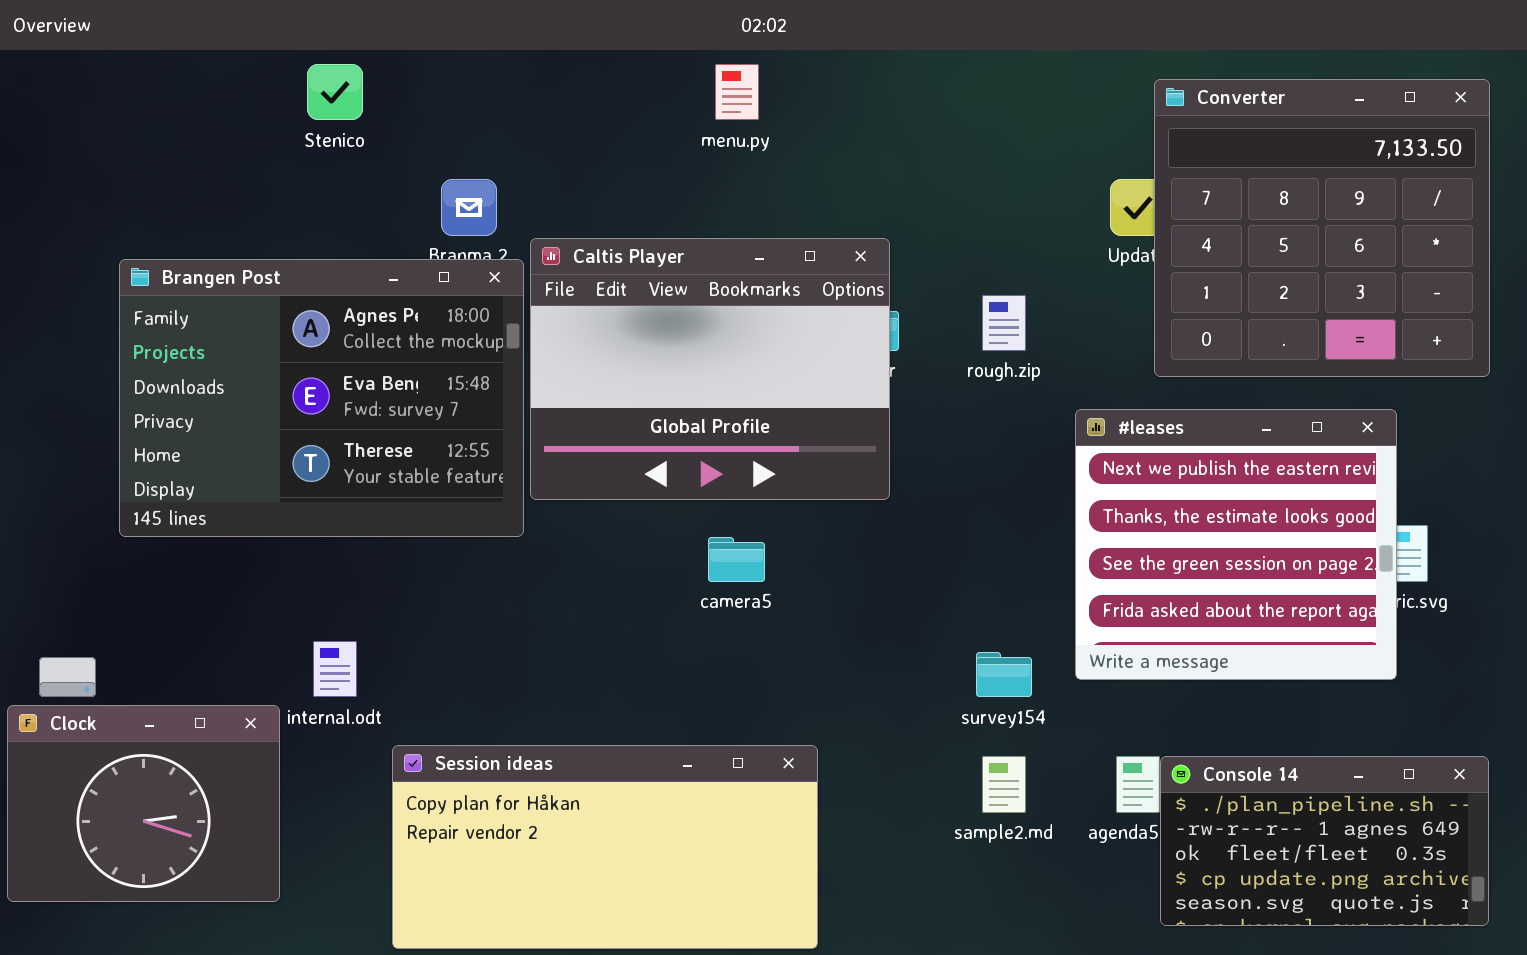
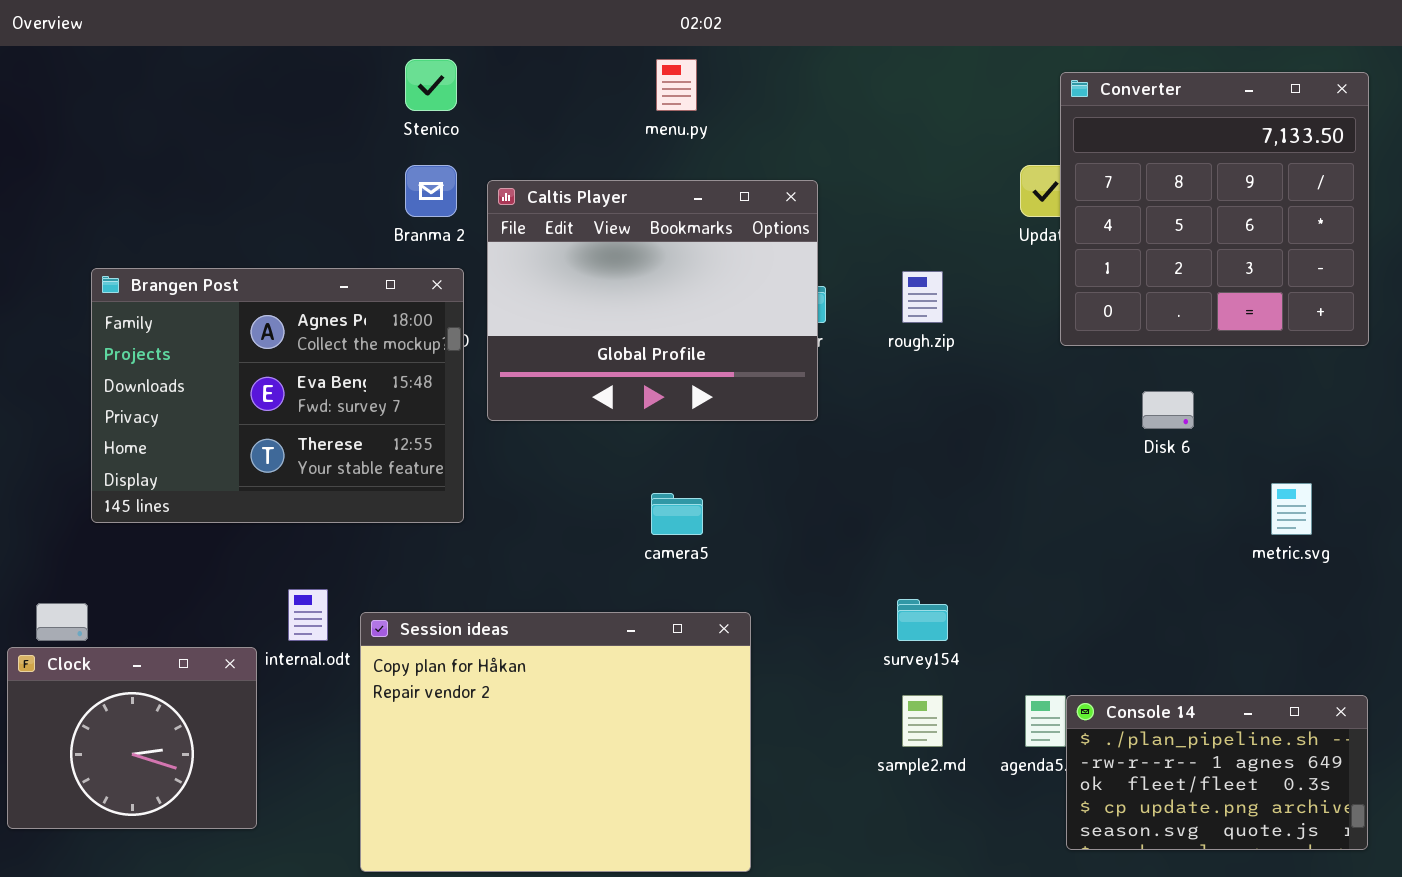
Stenico: [307,64,363,120] -> [405,59,457,111], moved
Caltis Player: [530,238,890,500] -> [487,180,818,421], moved
Brangen Post: [119,259,524,537] -> [91,268,464,523], moved
#leases: [1075,409,1397,680] -> none, closed
Session ideas: [392,745,818,949] -> [360,612,751,872], resized

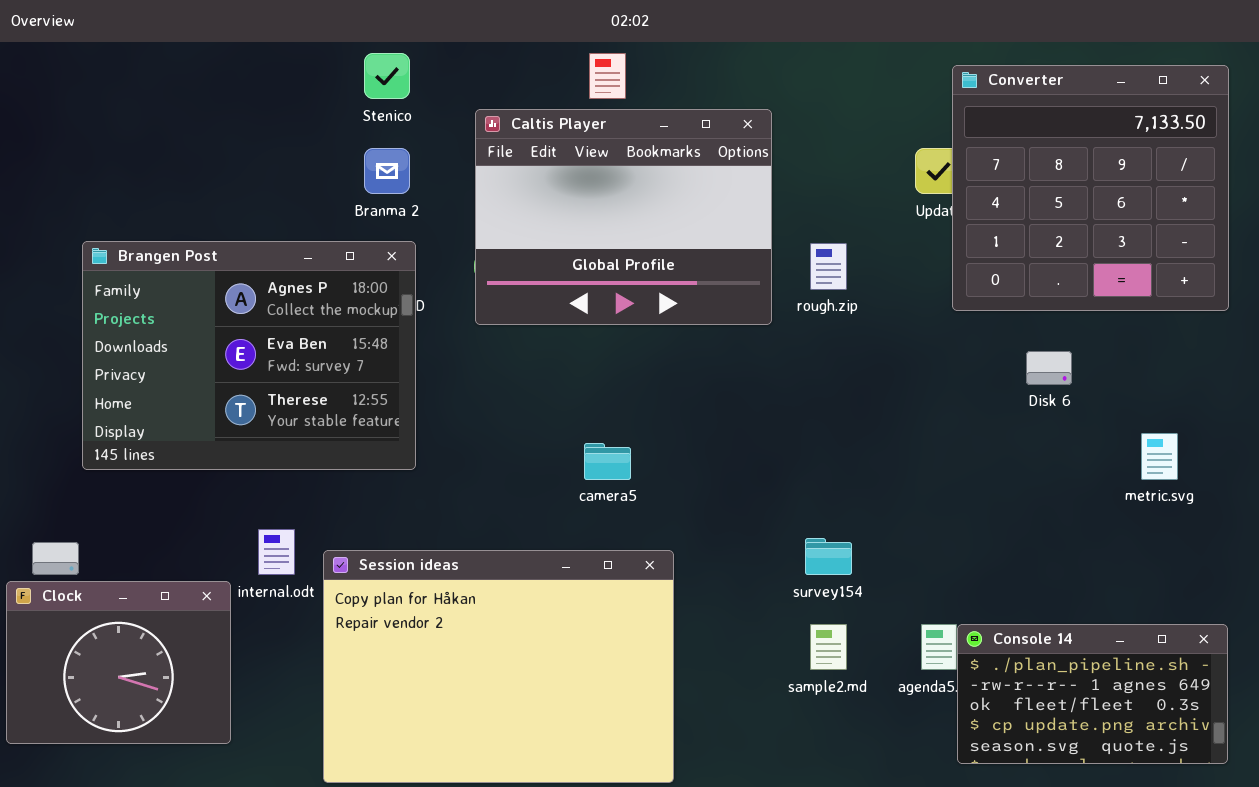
Caltis Player: [487,180,818,421] -> [475,109,772,325], moved

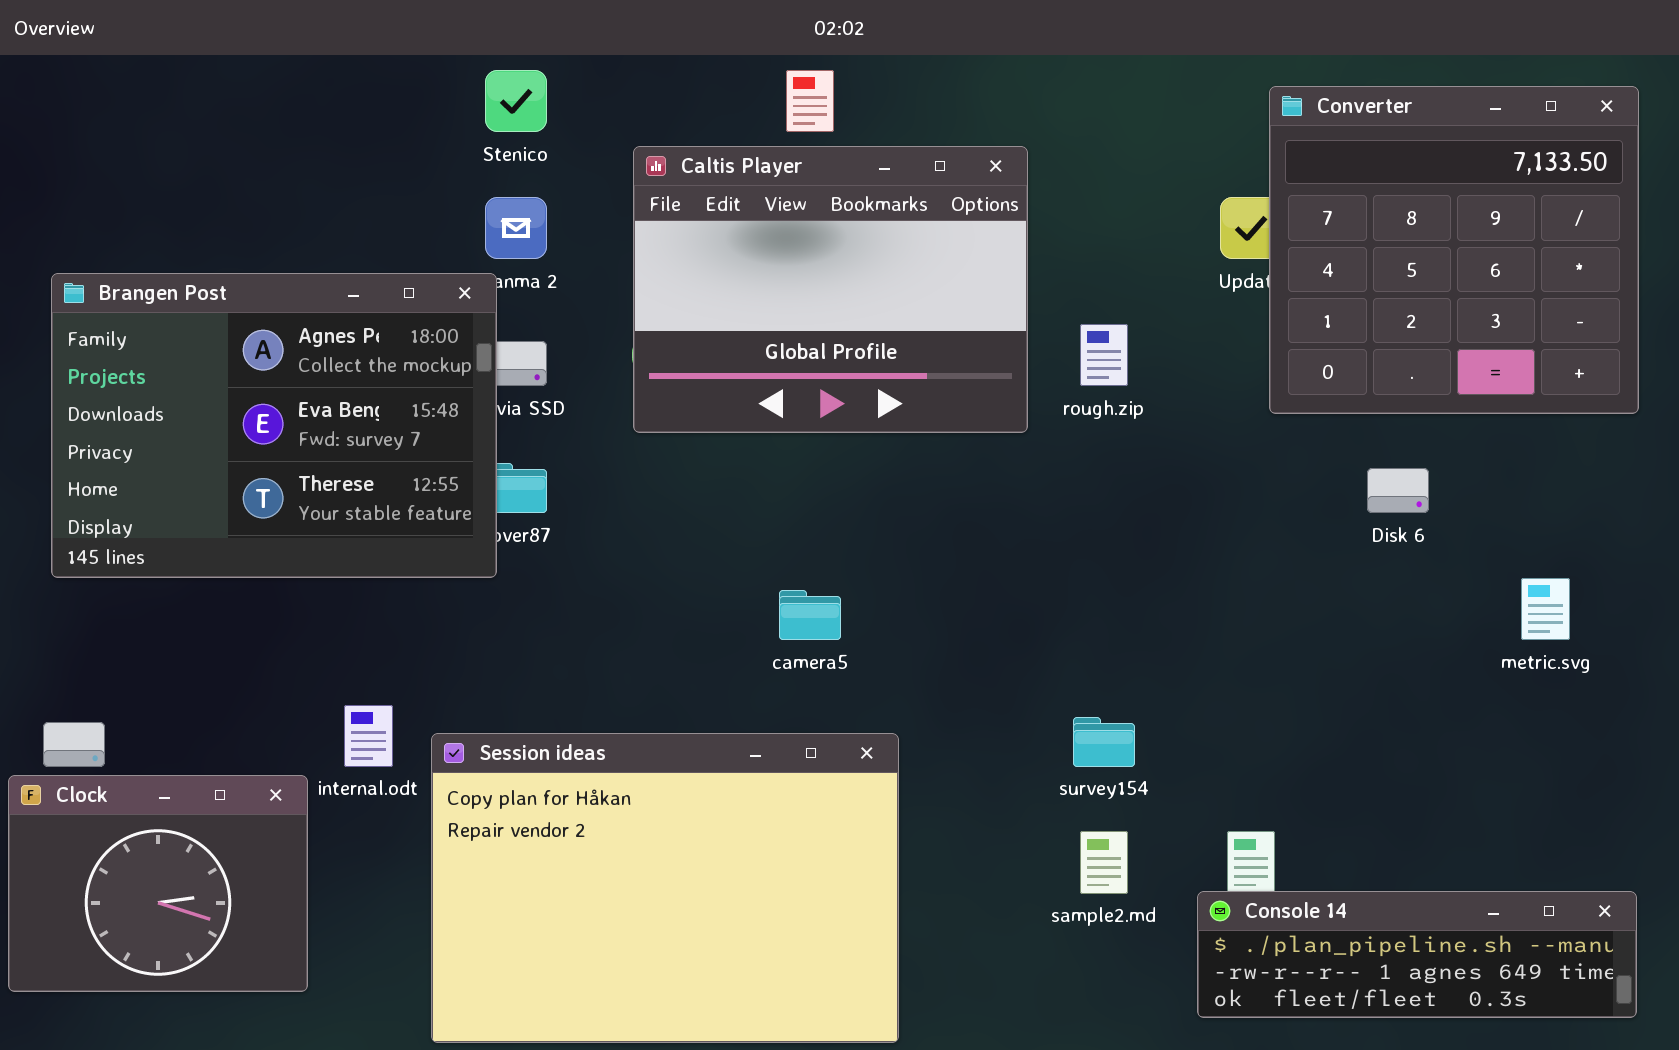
Brangen Post: [82,241,416,470] -> [51,273,497,578], moved
Console 14: [957,624,1228,764] -> [1197,891,1637,1018], resized

